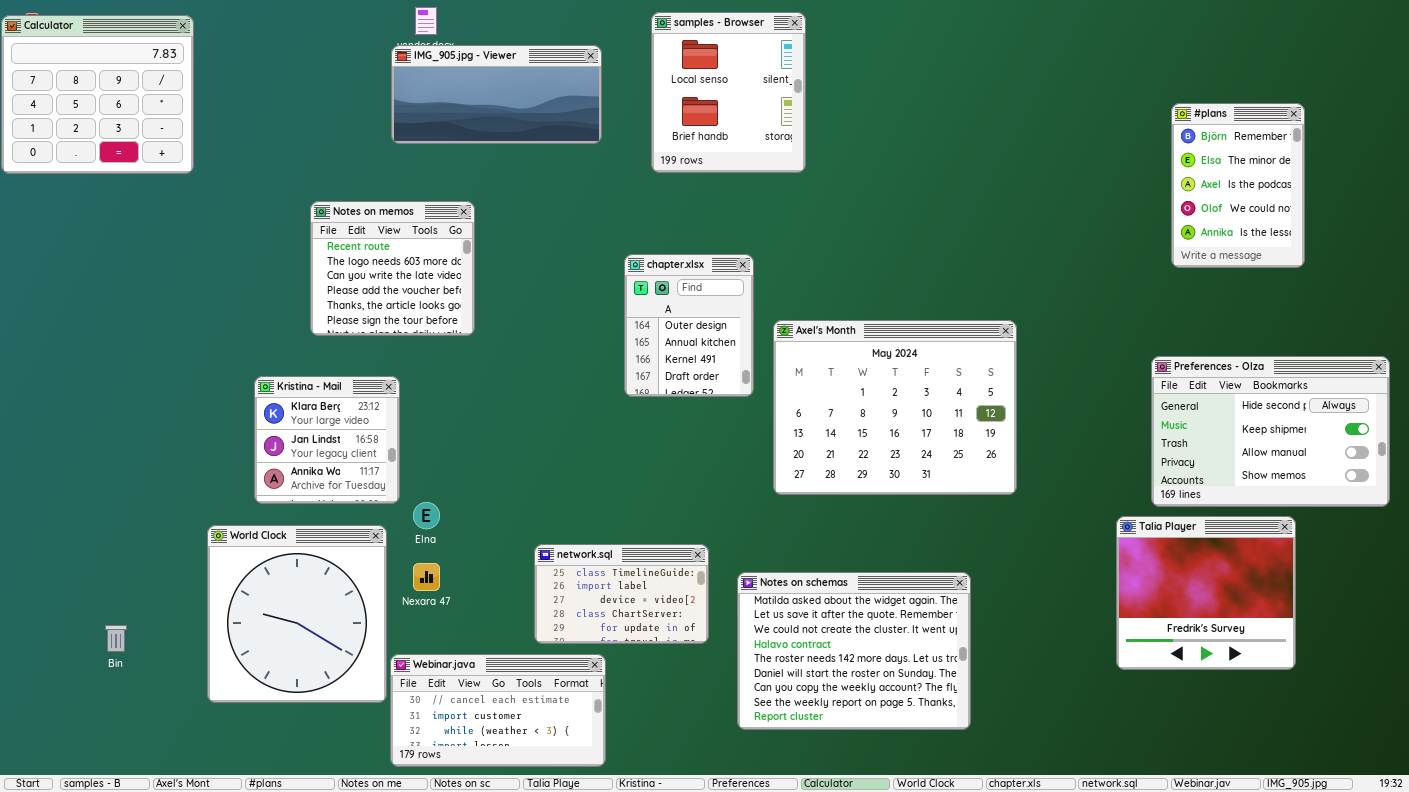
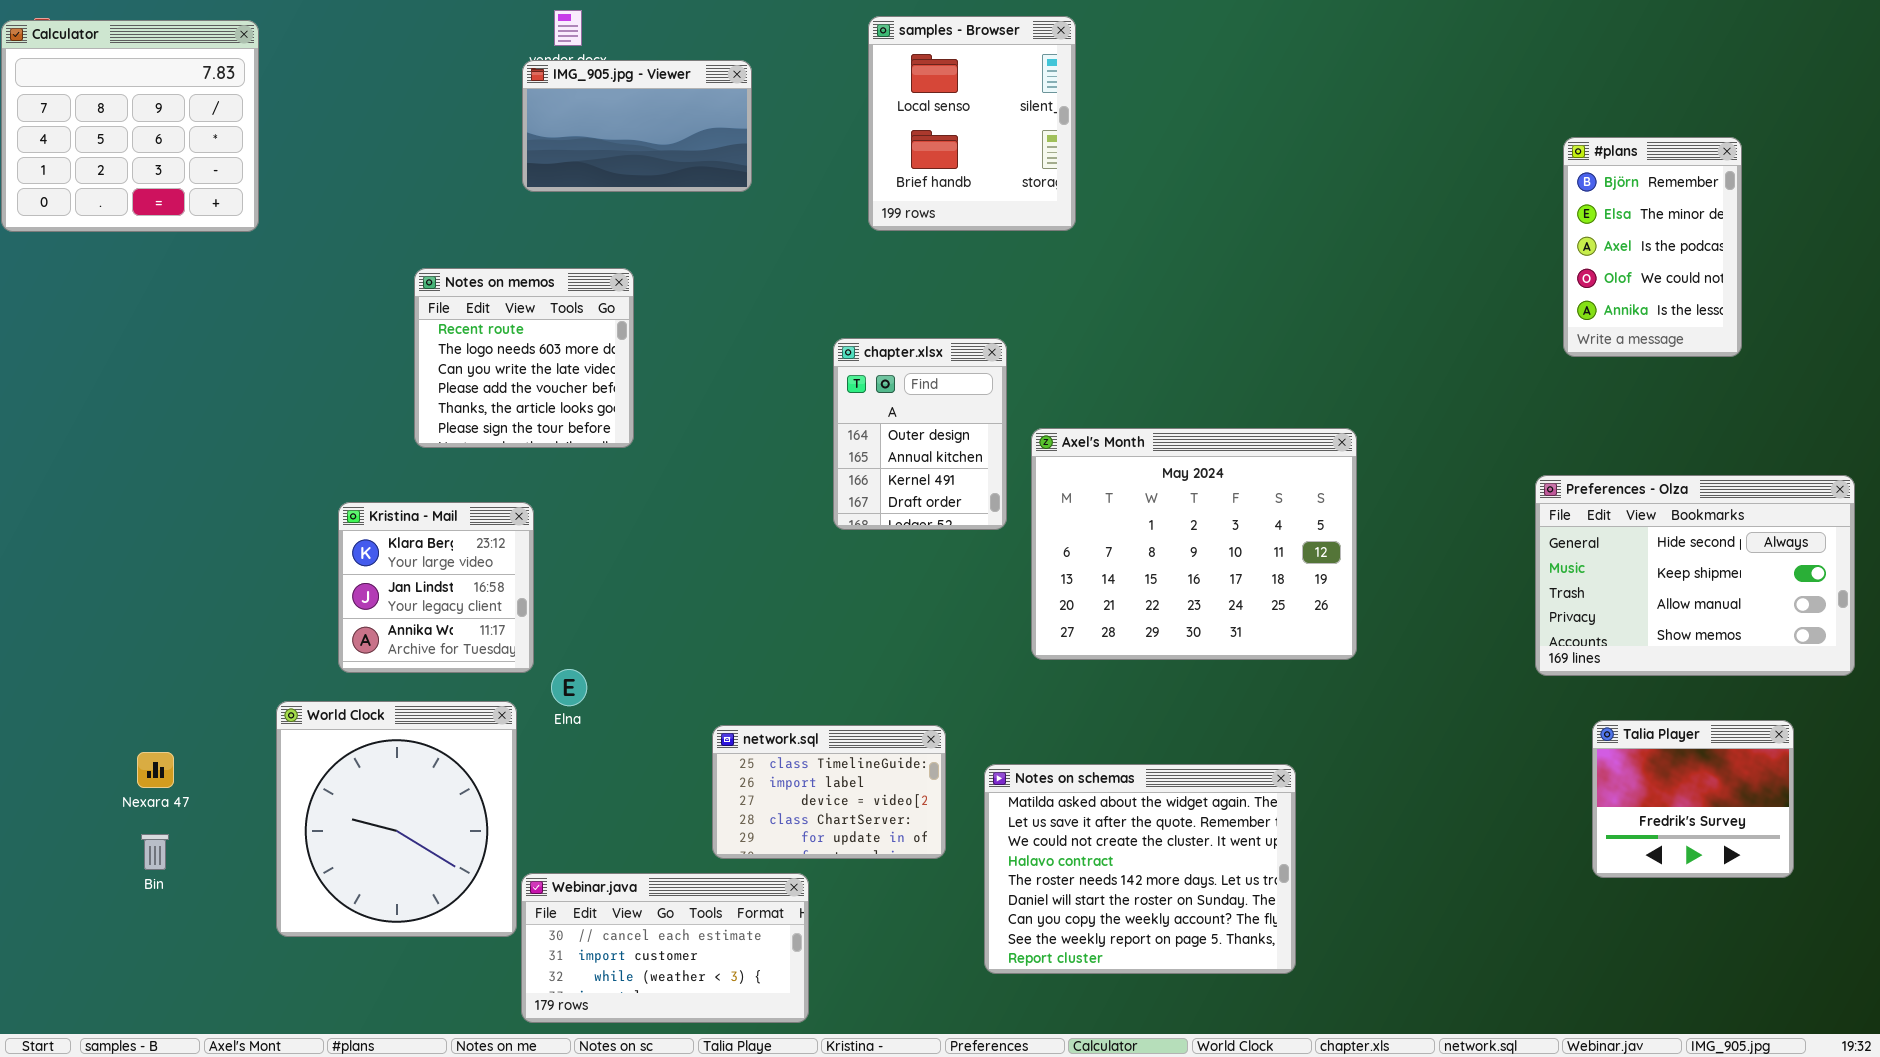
IMG_905.jpg - Viewer: [391,45,602,144] -> [522,60,752,192], resized
Talia Player: [1116,516,1296,670] -> [1592,720,1794,878], moved, resized
Nexara 47: [413,563,440,591] -> [137,752,174,788], moved

